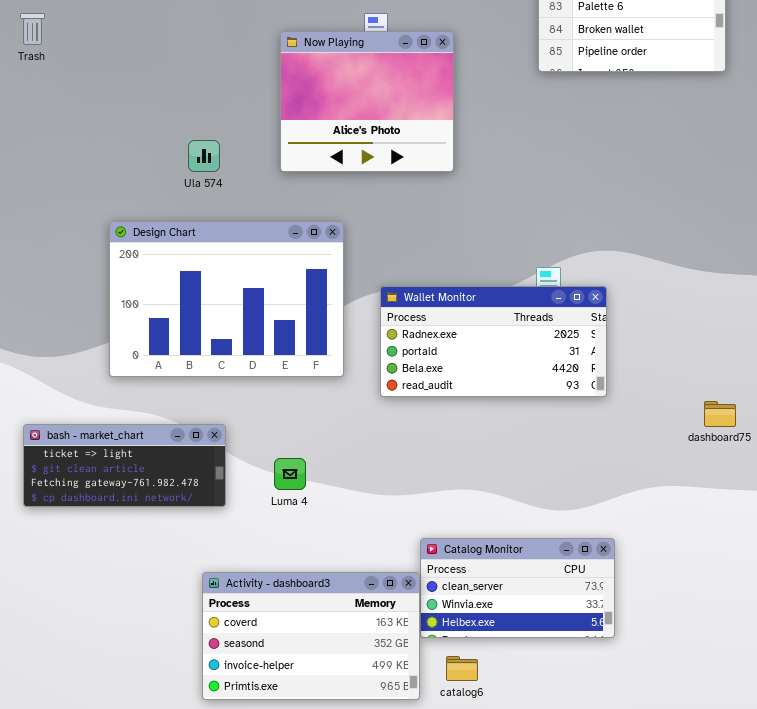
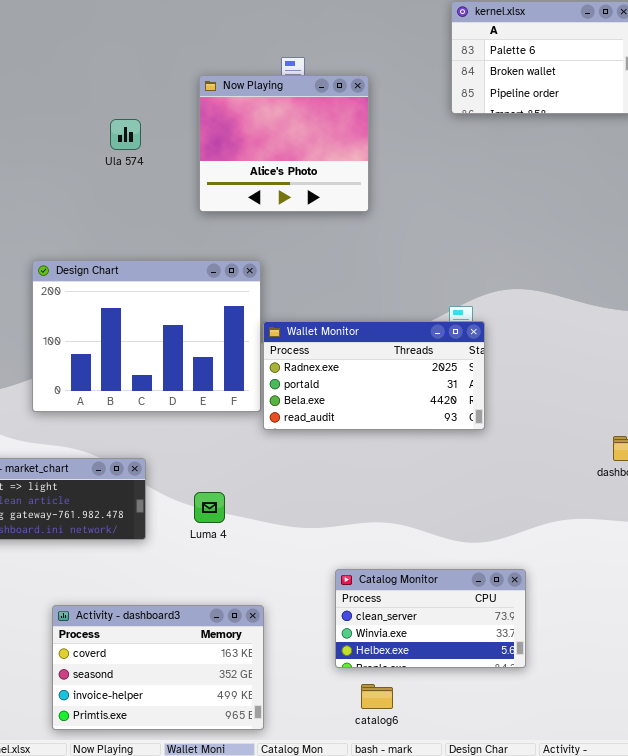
Ula 574: [188,140,220,172] -> [110,119,141,150], moved
Wallet Monitor: [380,286,607,397] -> [263,321,485,430], moved
Activity - dashboard3: [202,572,420,700] -> [52,605,264,730], moved

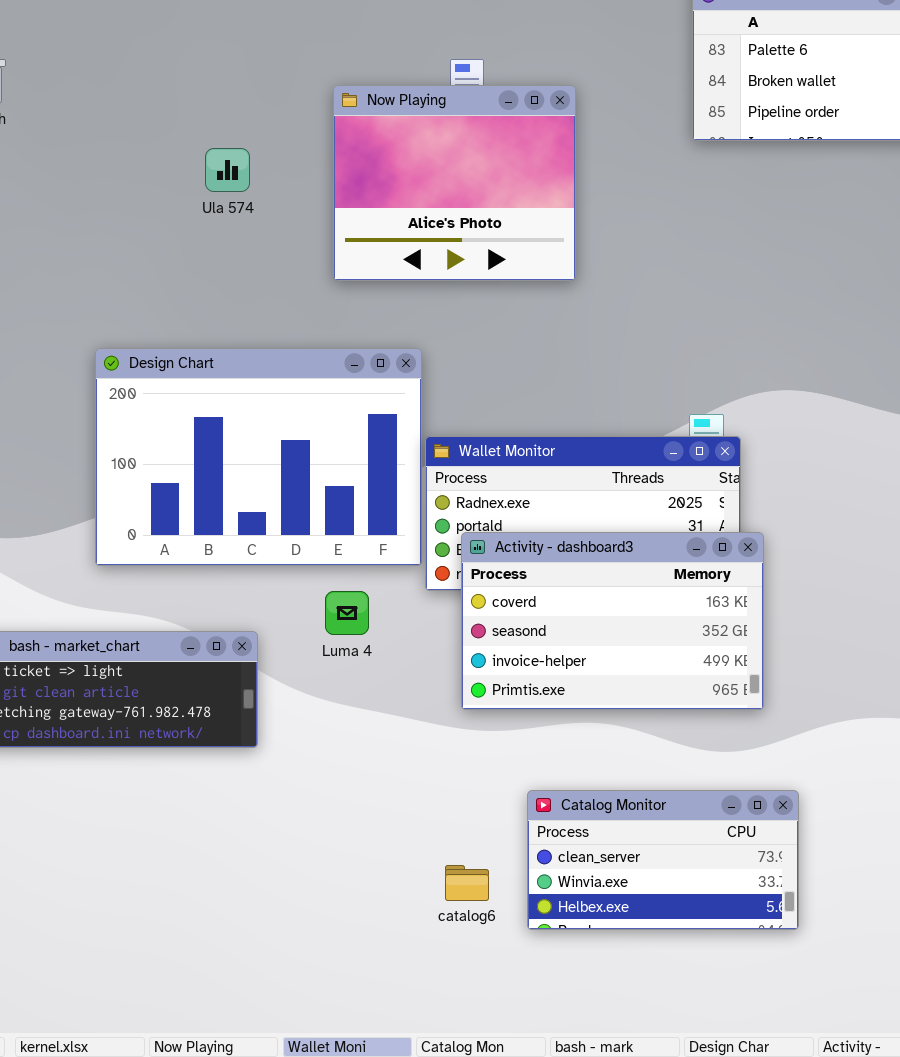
Luma 4: [194,492,225,523] -> [325,591,369,635], moved
Activity - dashboard3: [52,605,264,730] -> [461,532,764,710], moved
catalog6: [361,684,393,709] -> [445,865,489,901], moved

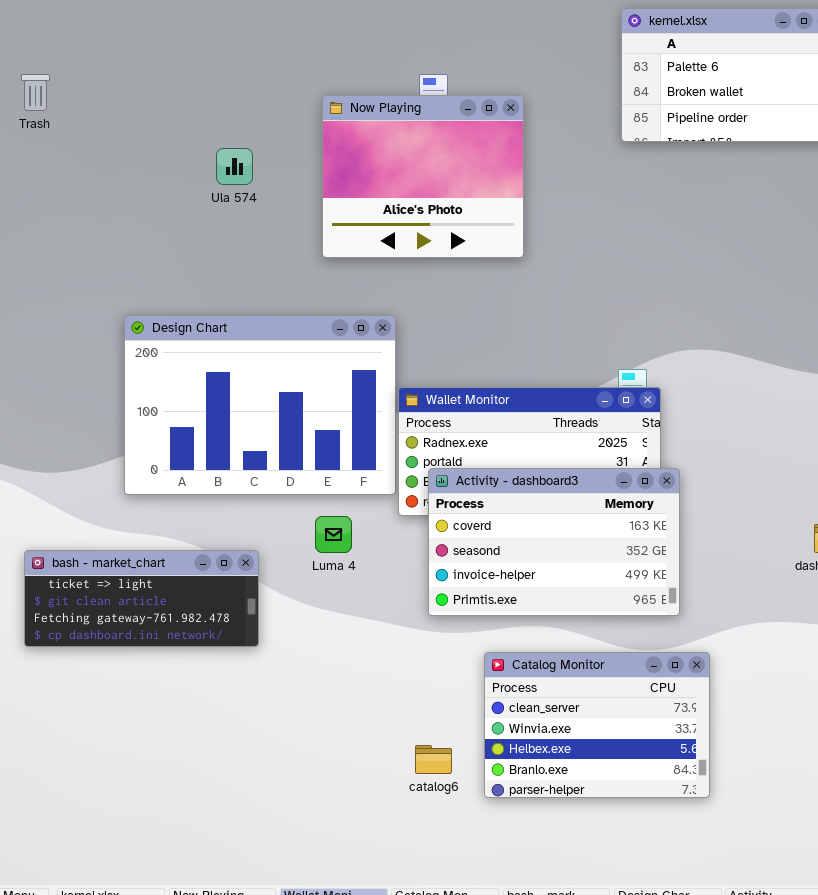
Catalog Monitor: [527,790,799,930] -> [484,652,710,798], resized

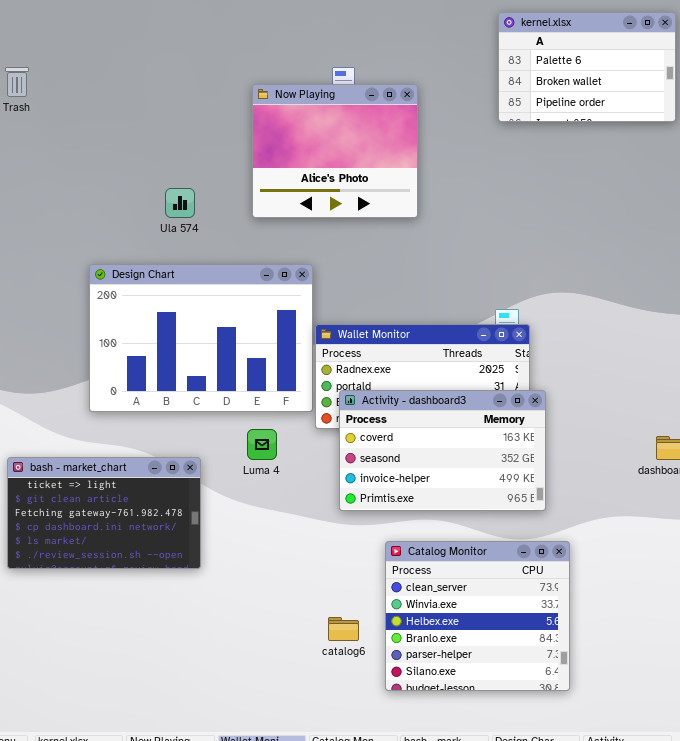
Ula 574: [216,148,253,185] -> [165,188,195,218], moved
bash - market_chart: [24,550,259,647] -> [7,457,201,569], resized
Catalog Monitor: [484,652,710,798] -> [385,541,570,691], resized

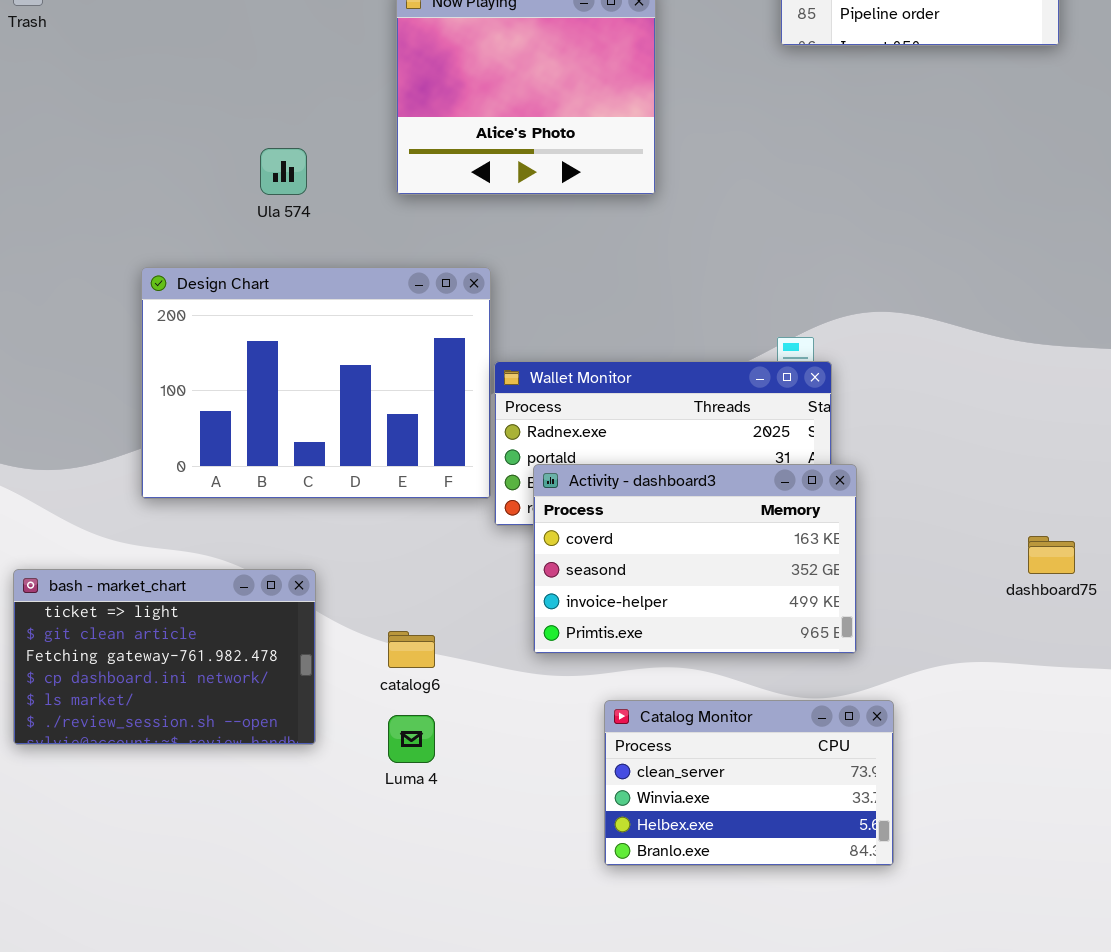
Luma 4: [247,429,277,460] -> [388,715,435,763], moved
Catalog Monitor: [385,541,570,691] -> [604,700,894,866], resized
catalog6: [328,617,359,641] -> [388,631,435,668], moved

